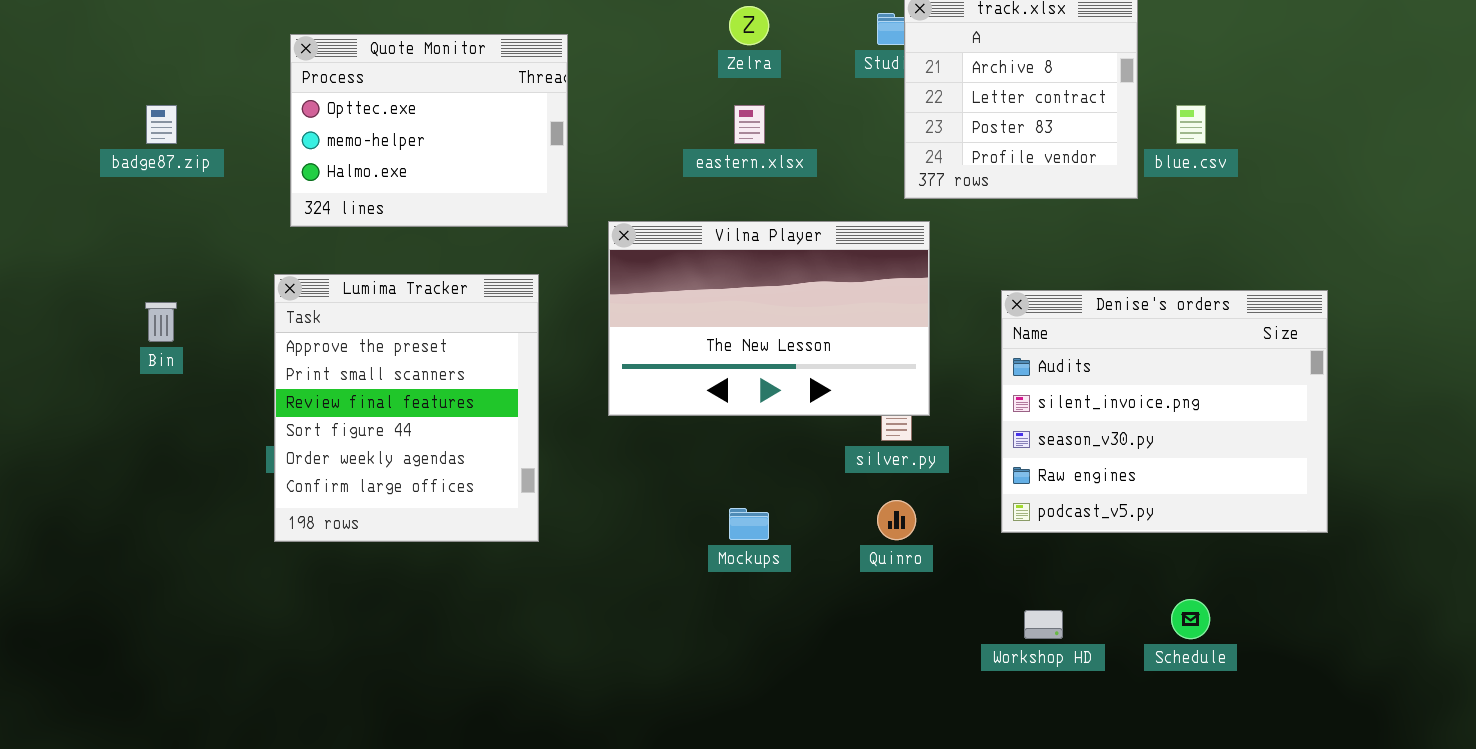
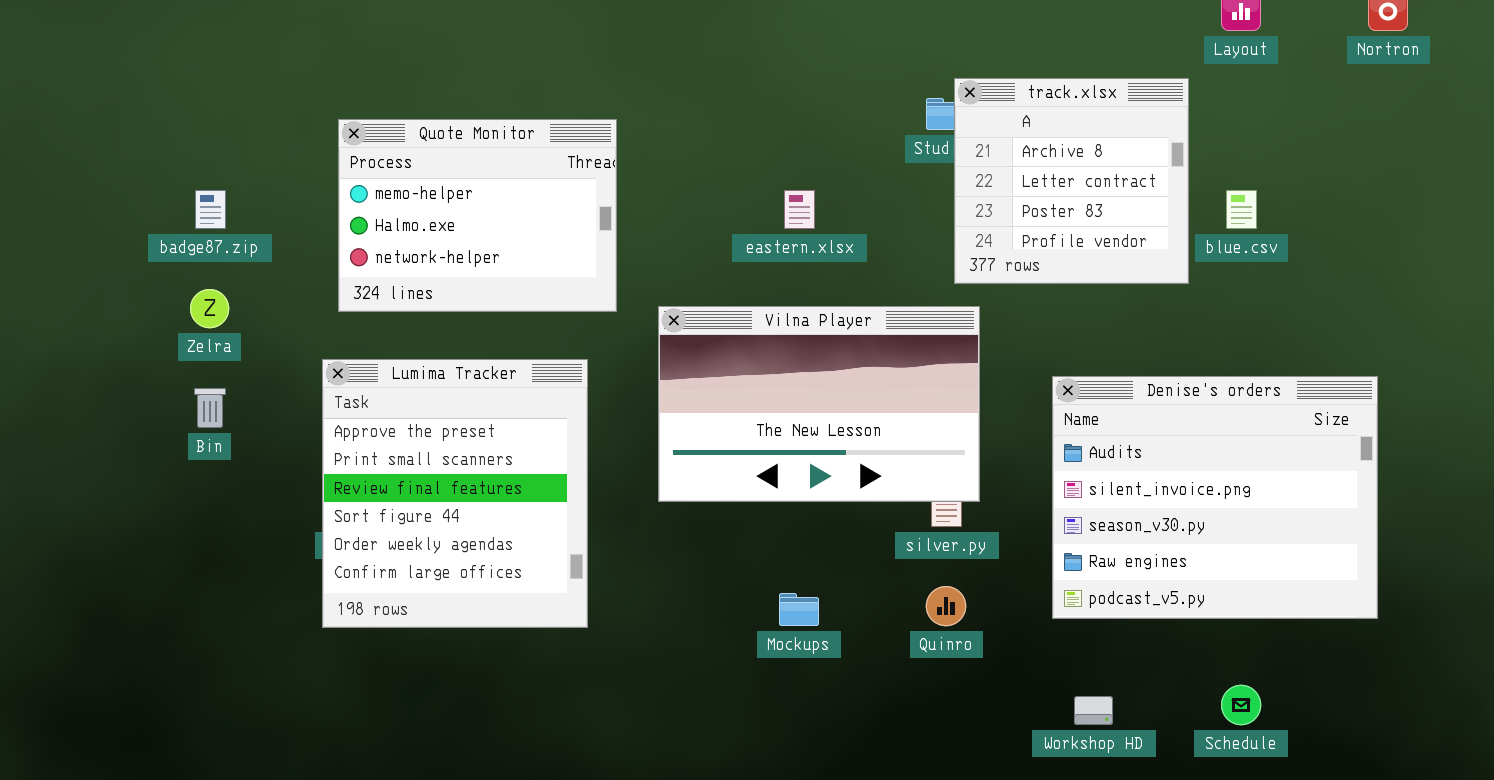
Zelra: [729,6,769,45] -> [190,289,229,328], moved
Quote Monitor: [290,34,568,227] -> [338,119,617,312], scrolled down 1 row

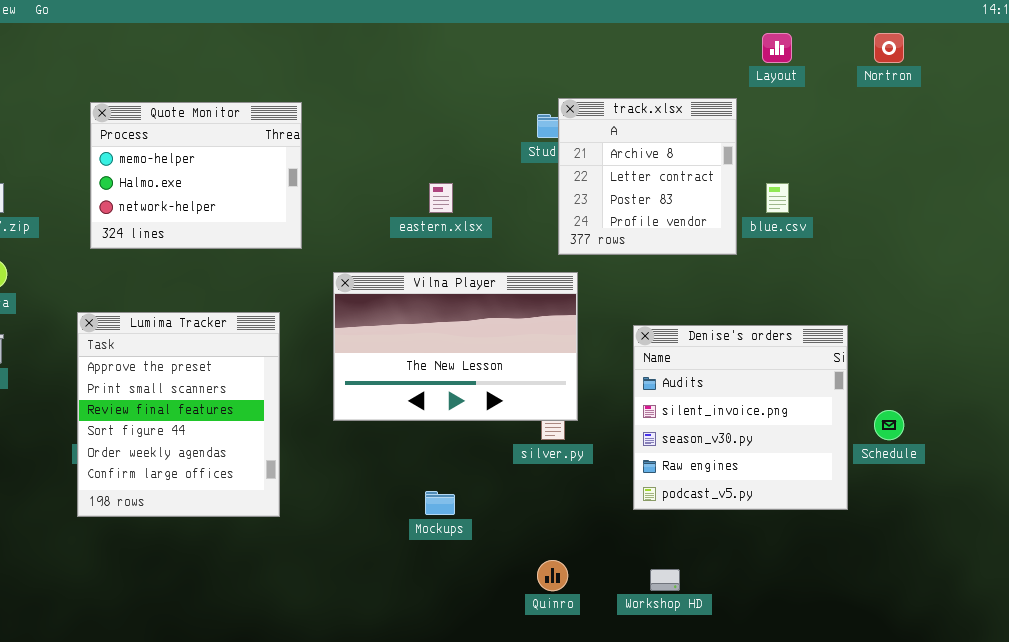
Quote Monitor: [338,119,617,312] -> [90,102,302,249], moved
Denise's orders: [1052,376,1378,619] -> [633,325,848,510], resized
Quinro: [926,586,966,626] -> [537,560,568,591], moved
Schedule: [1221,685,1261,725] -> [874,410,904,440], moved

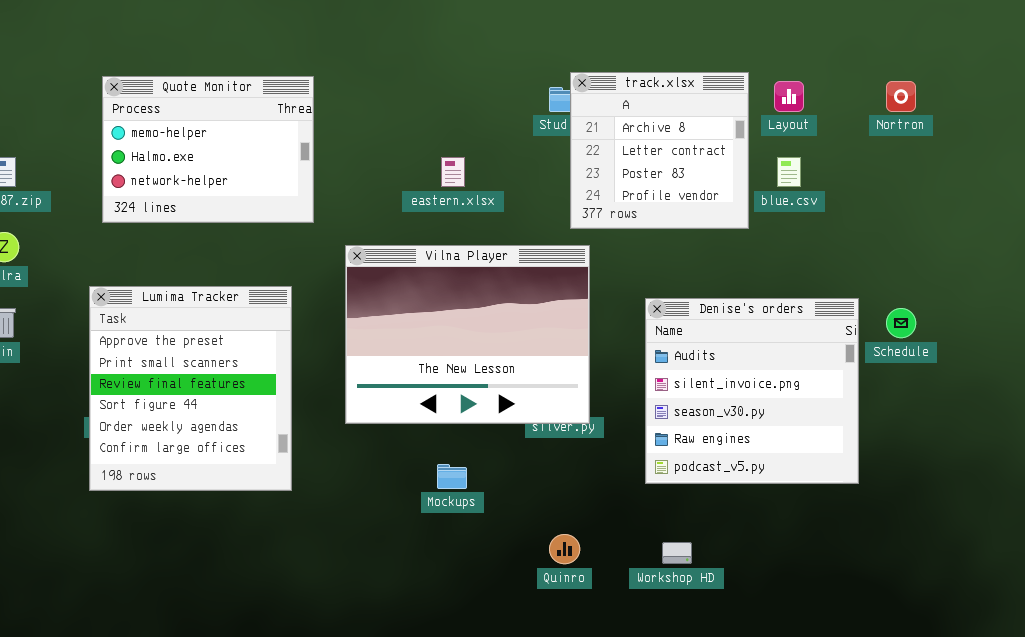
Layout: [762,33,792,63] -> [774,81,804,112], moved
Nortron: [874,33,904,63] -> [886,81,916,112], moved
Vilna Player: [333,272,578,421] -> [345,245,590,424], resized
Schedule: [874,410,904,440] -> [886,308,916,338], moved

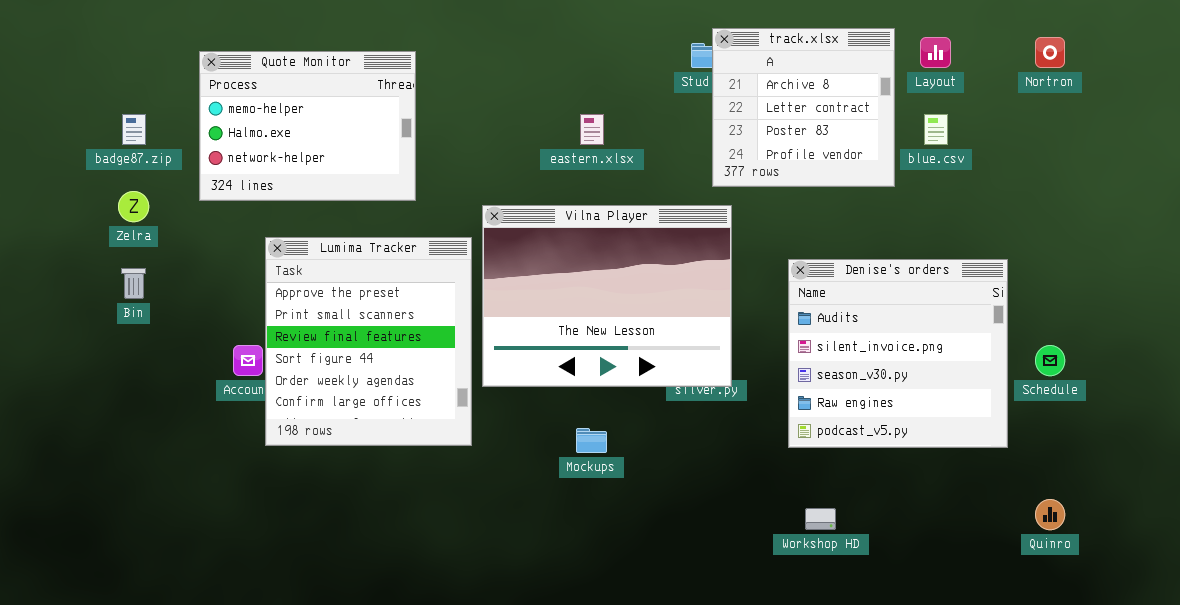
Quote Monitor: [102,76,314,223] -> [199,51,416,201], moved
Lumima Tracker: [89,286,292,491] -> [265,237,472,446], moved
Schedule: [886,308,916,338] -> [1035,345,1065,376], moved
Quinro: [549,534,580,564] -> [1035,499,1065,530], moved

